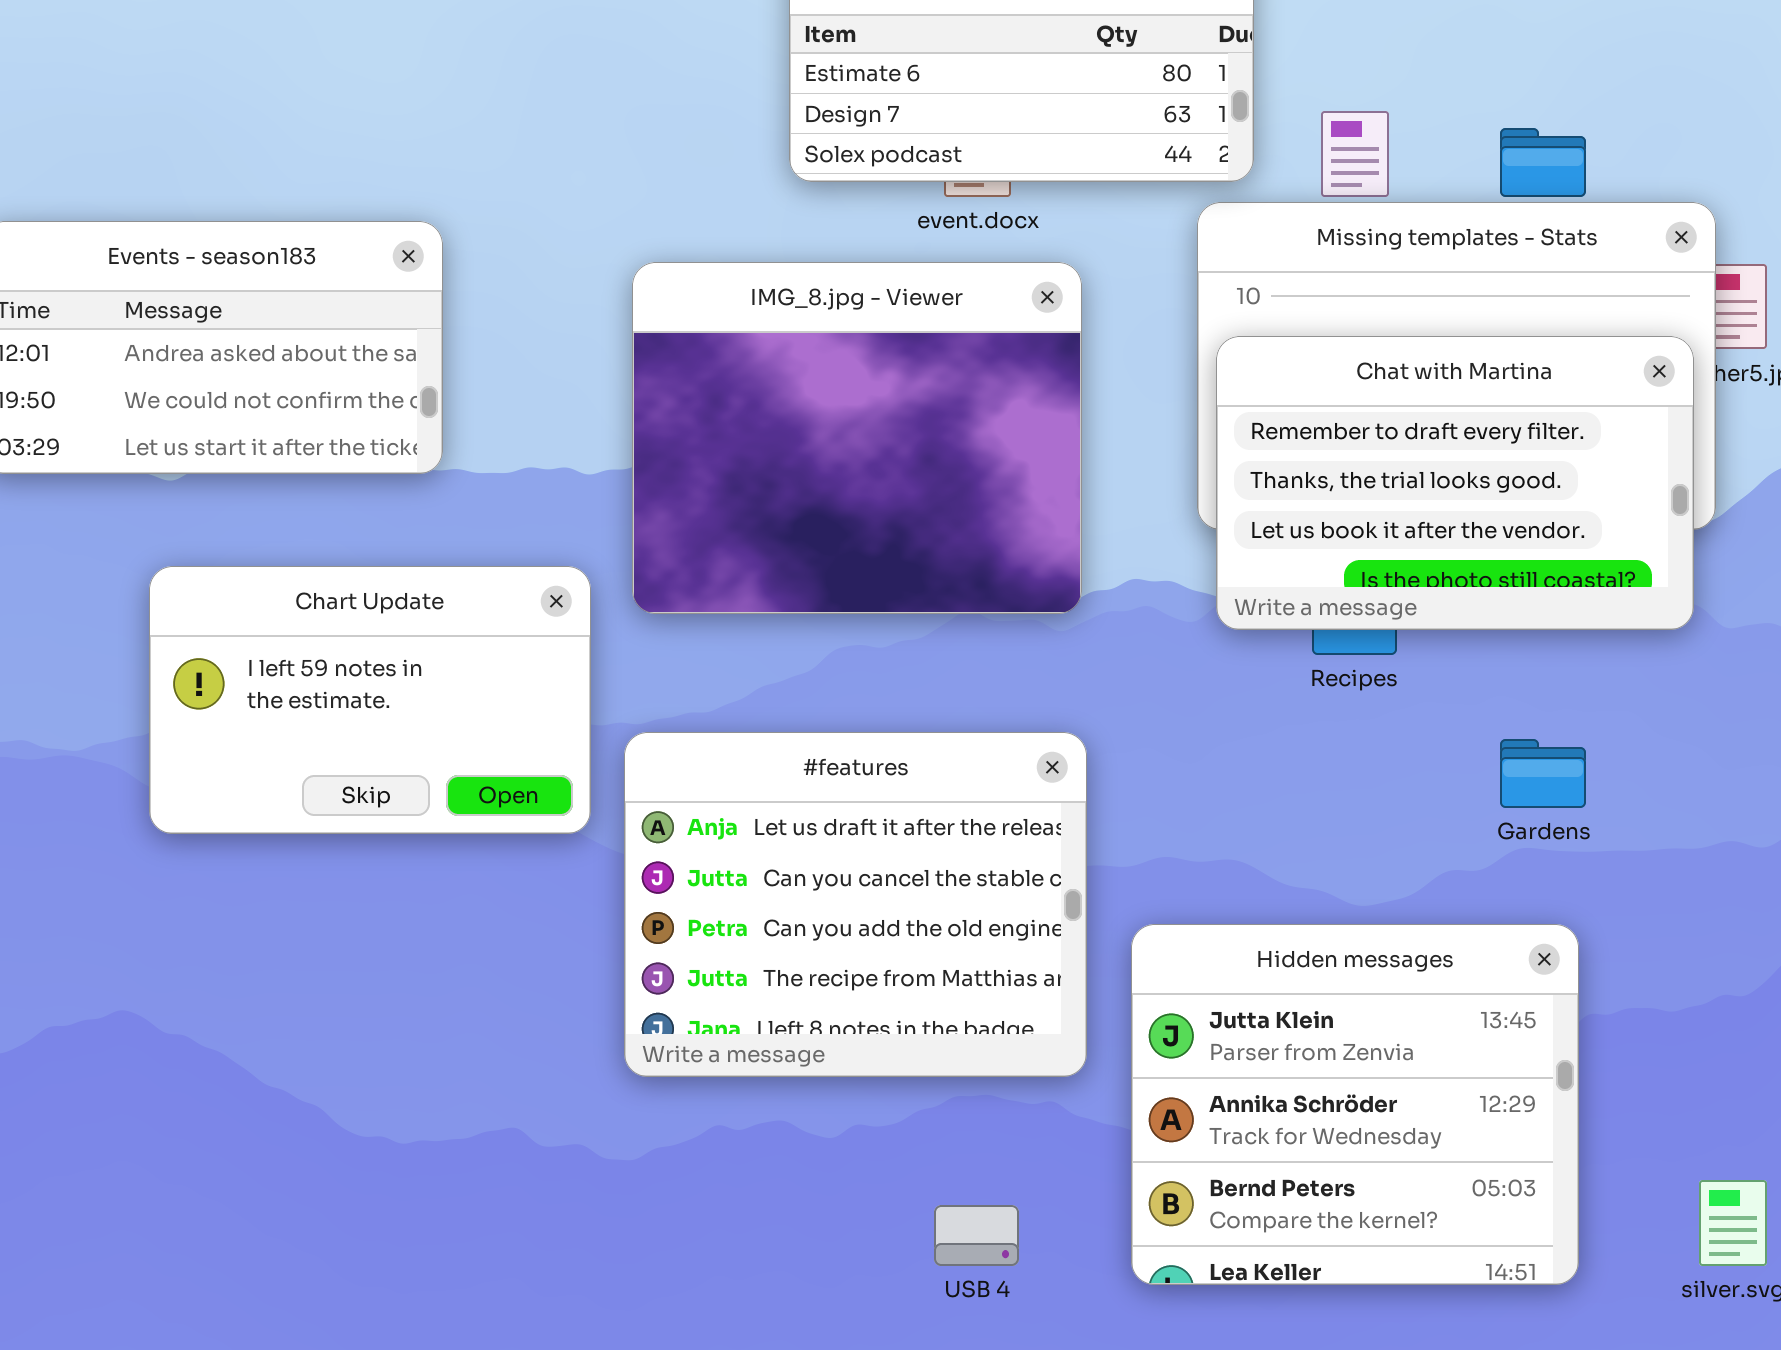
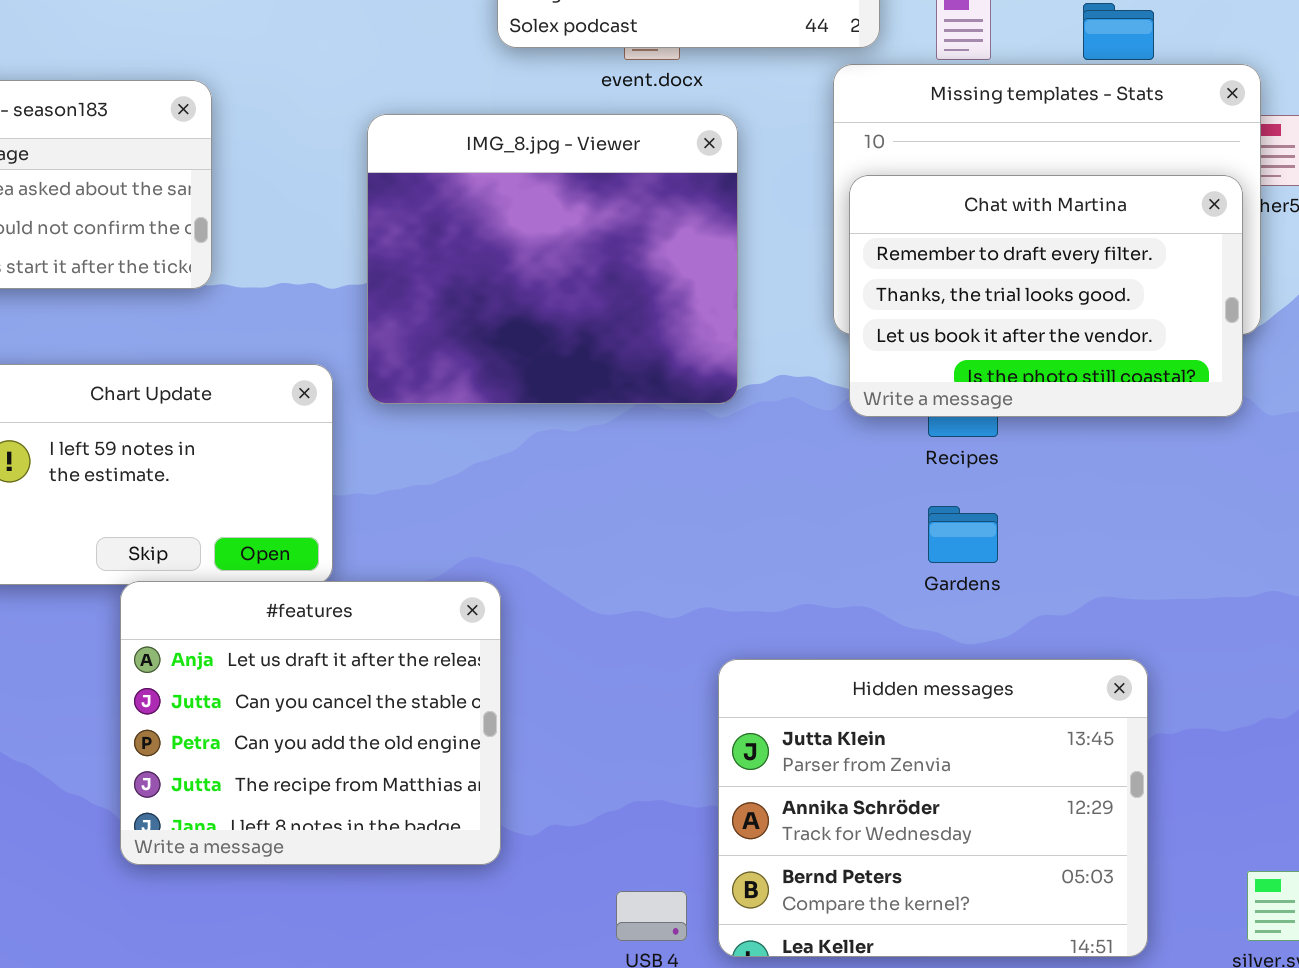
#features: [624,732,1087,1077] -> [120,581,501,865], moved
Gardens: [1500,739,1586,808] -> [928,506,998,563], moved
Hidden messages: [1131,924,1579,1285] -> [718,659,1148,957], resized

